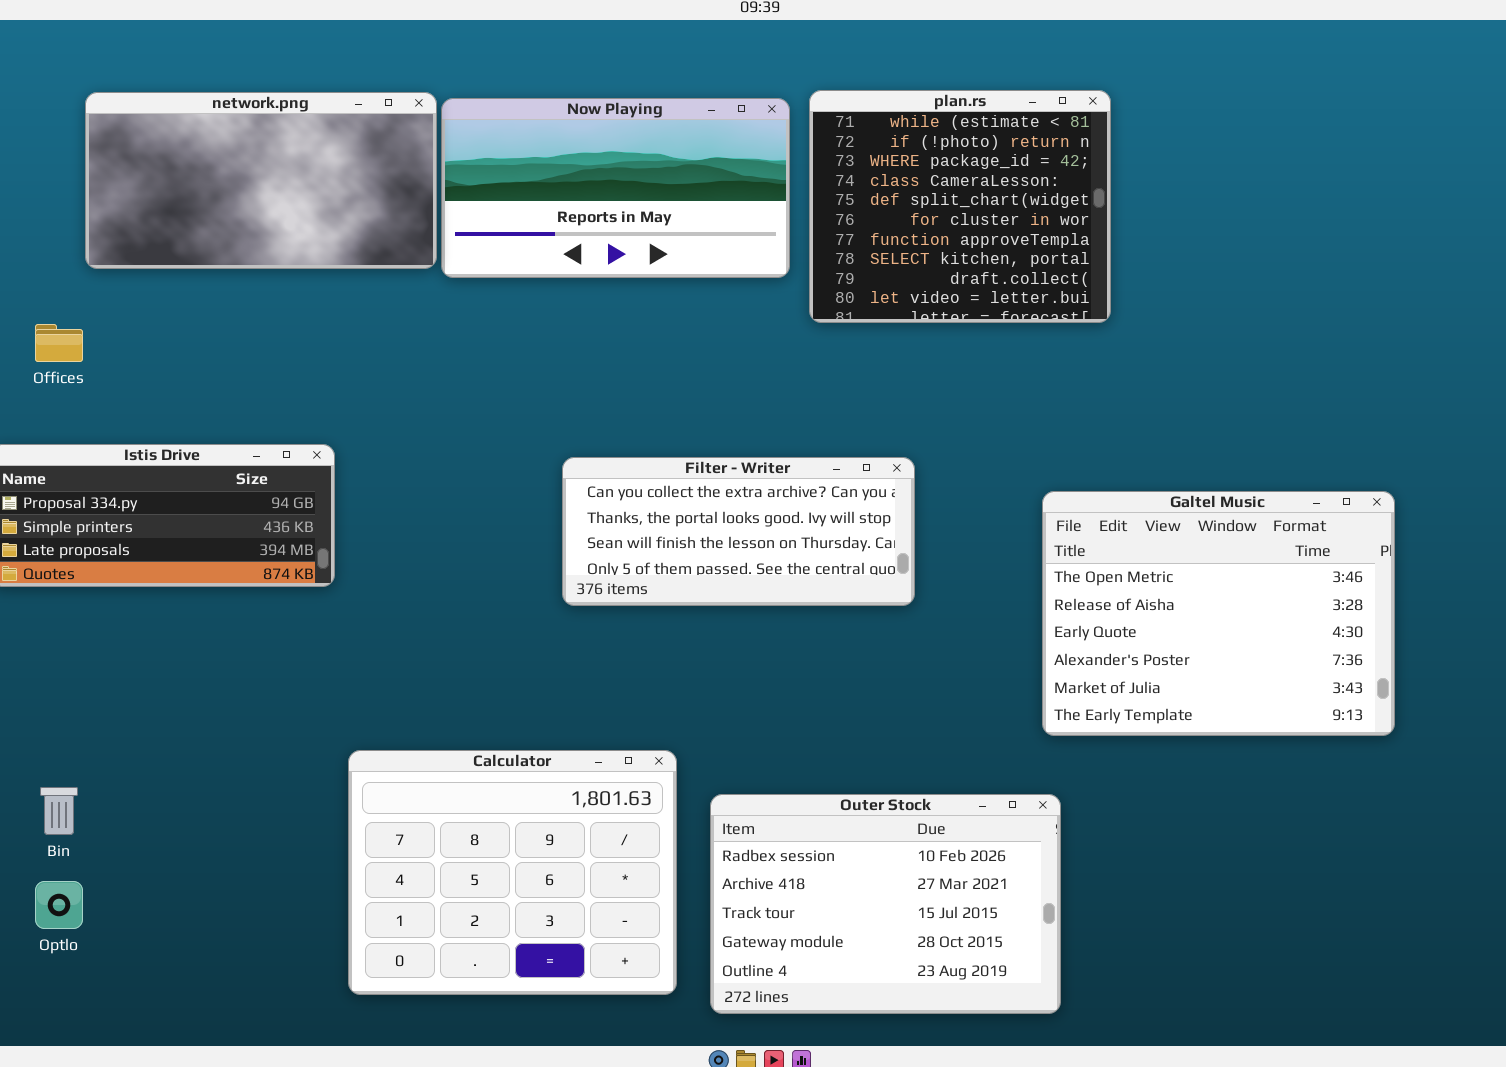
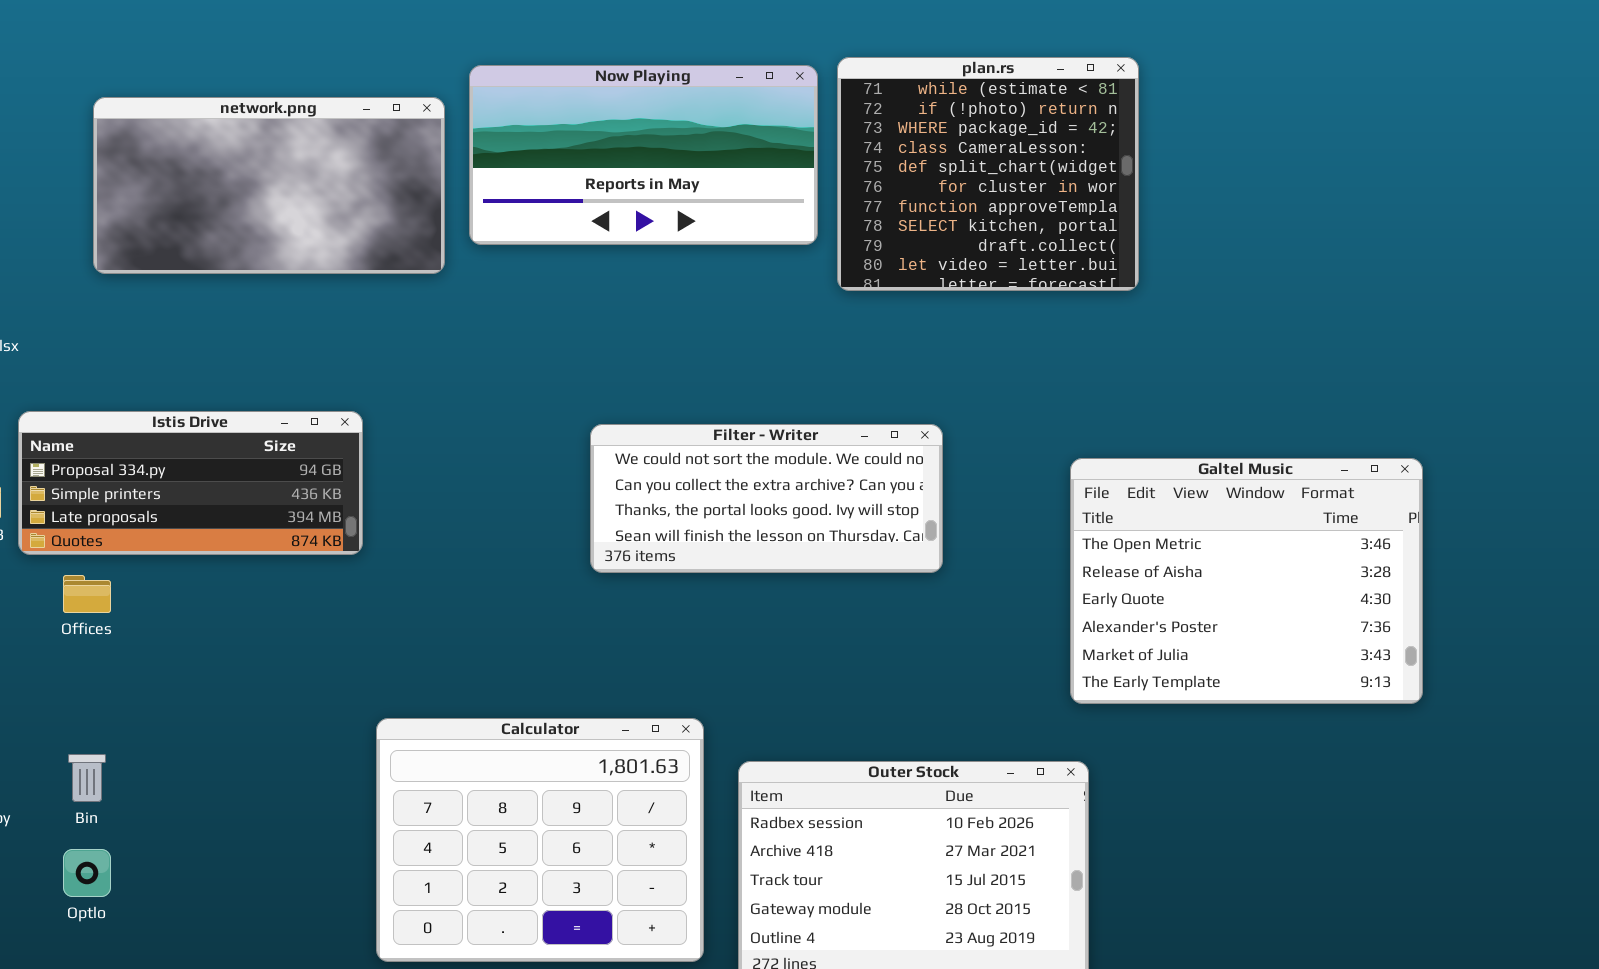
network.png: [85,92,437,269] -> [93,97,445,274], moved
Offices: [35,324,83,362] -> [63,575,111,613], moved
Filter - Writer: [562,457,915,606] -> [590,424,943,573], scrolled up 1 row

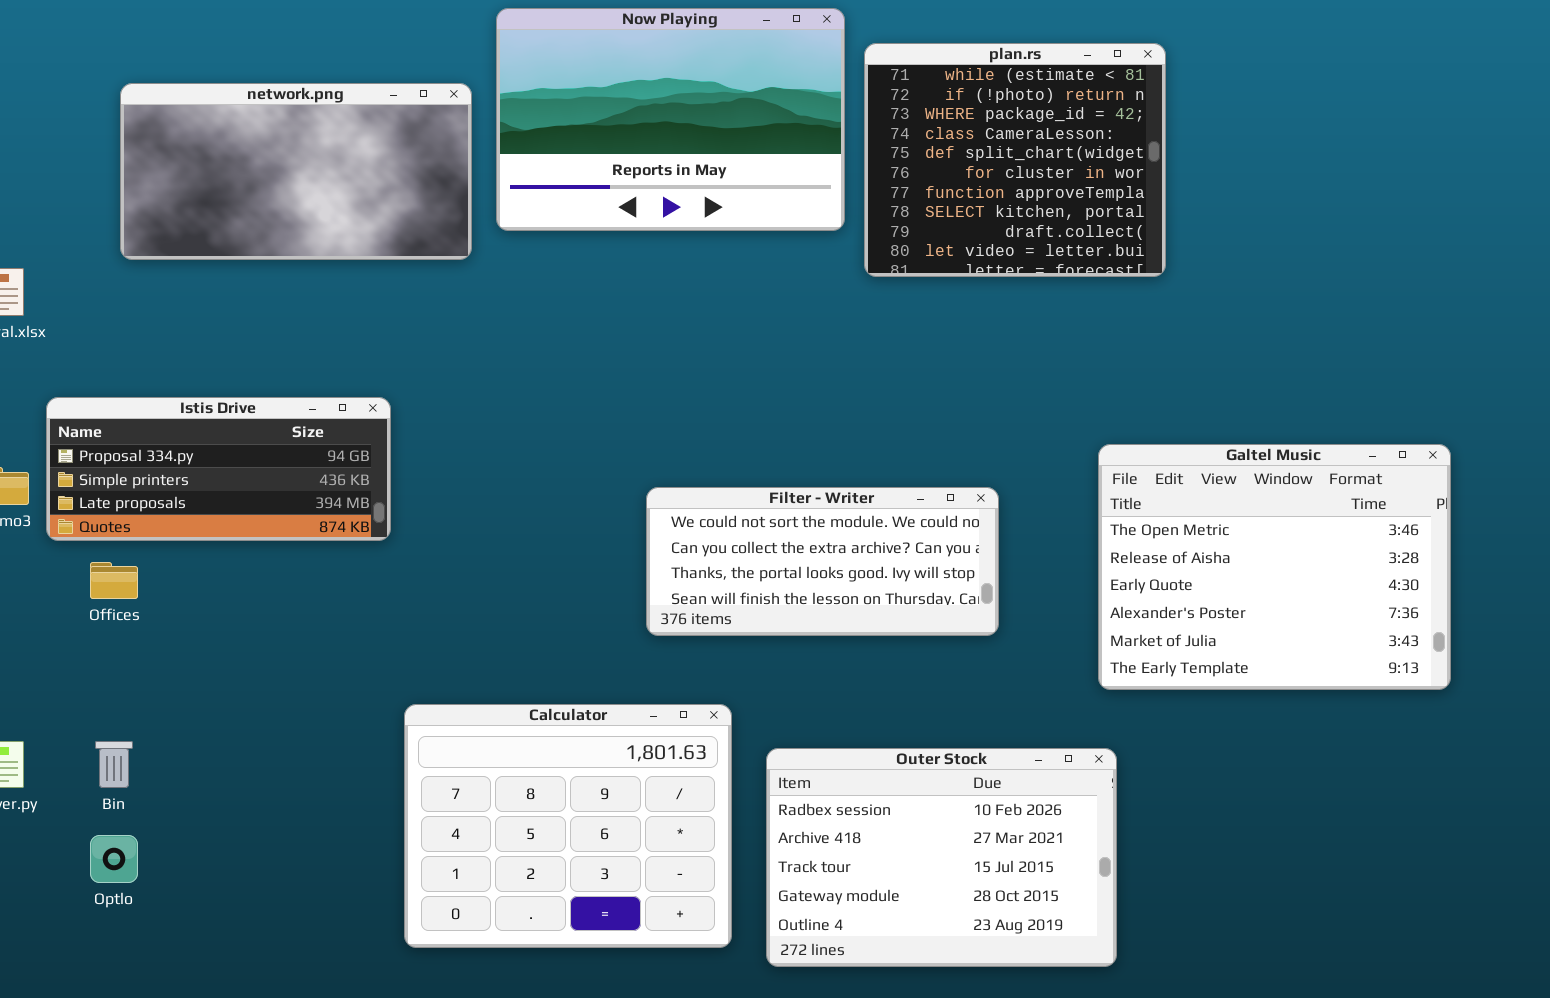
Now Playing: [469,65,818,245] -> [496,8,845,231], resized
Filter - Writer: [590,424,943,573] -> [646,487,999,636], moved

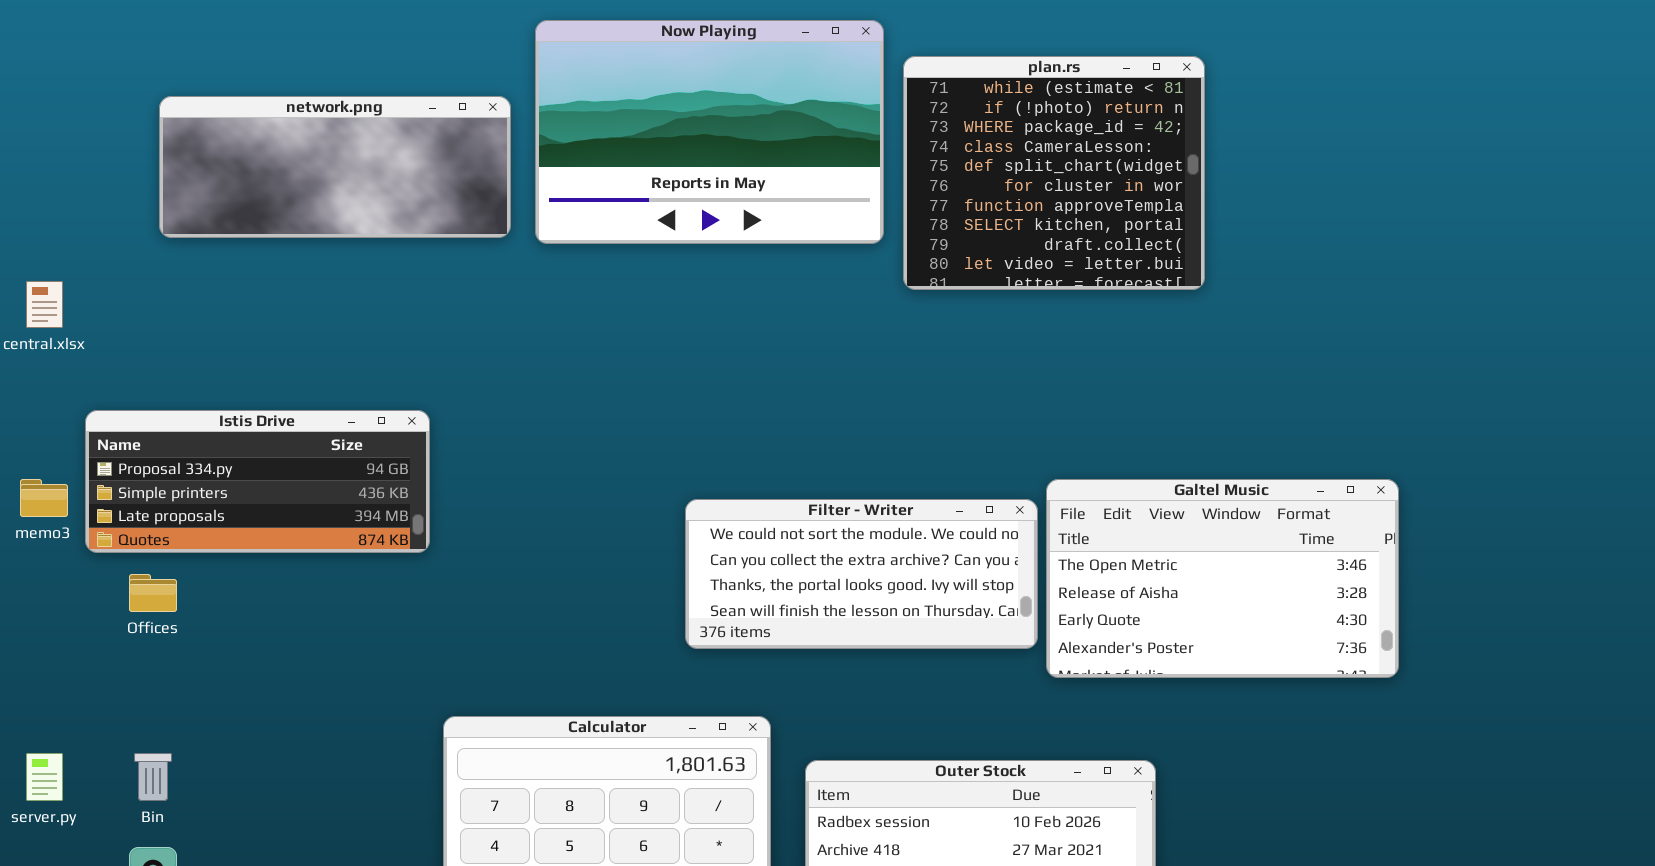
network.png: [120,83,472,260] -> [159,96,511,238], resized
Galtel Music: [1098,444,1451,690] -> [1046,479,1399,678], moved, resized

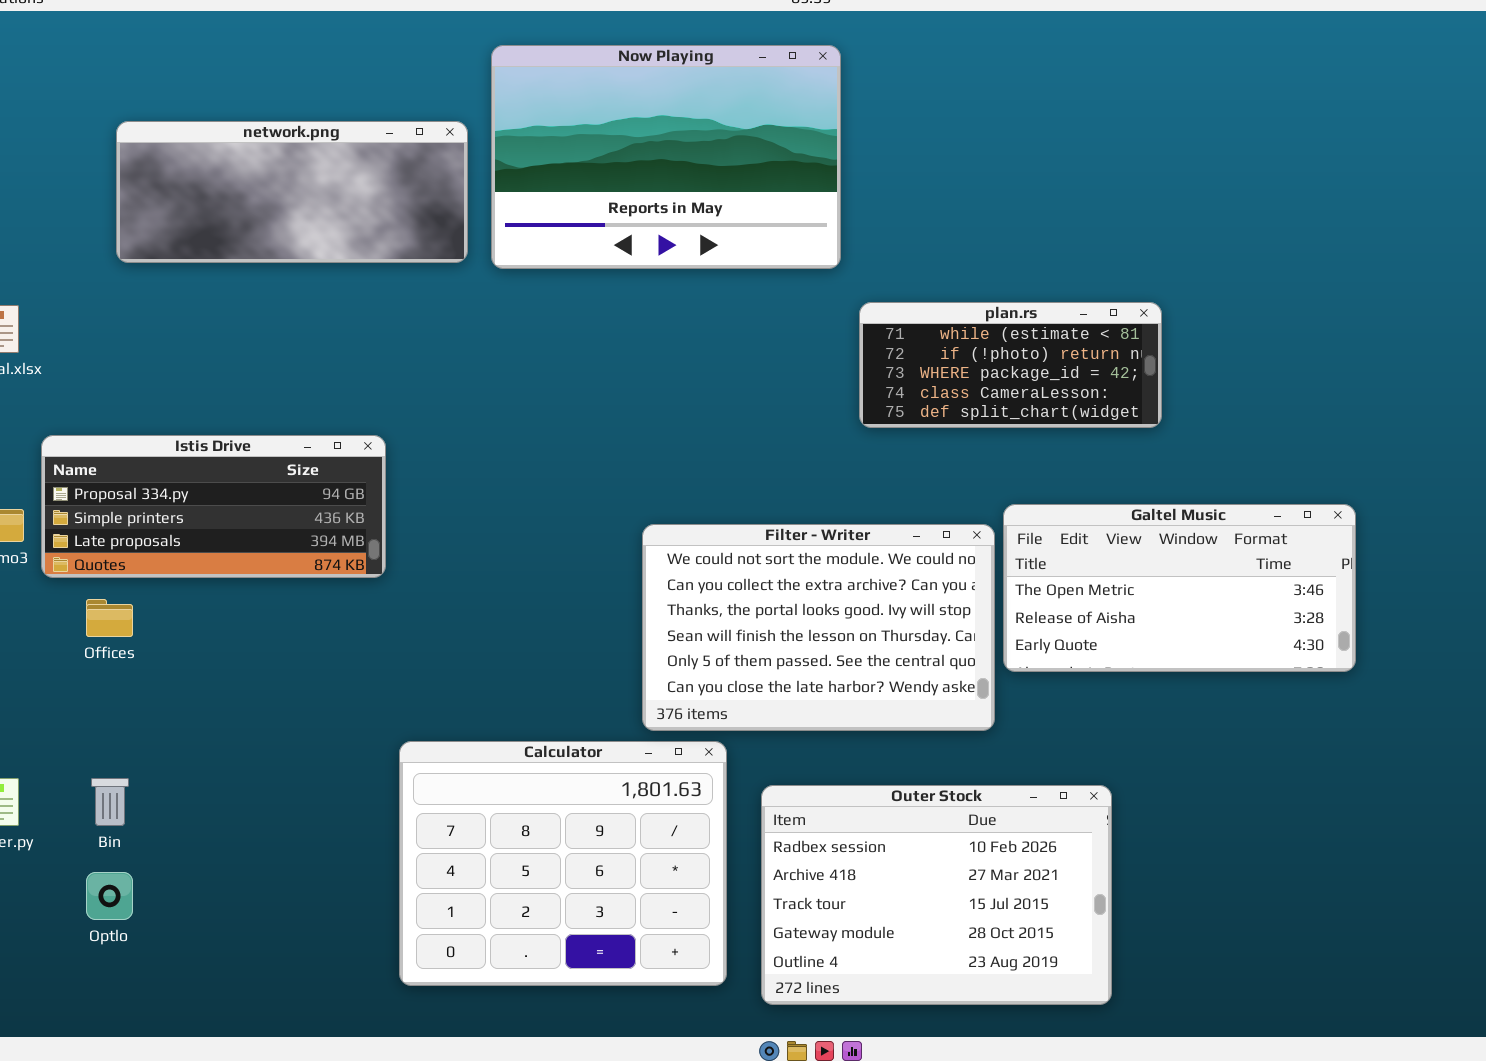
plan.rs: [903,56,1205,290] -> [859,302,1162,428], moved, resized
Galtel Music: [1046,479,1399,678] -> [1003,504,1356,672], resized
Filter - Writer: [685,499,1038,649] -> [642,524,995,731], resized

